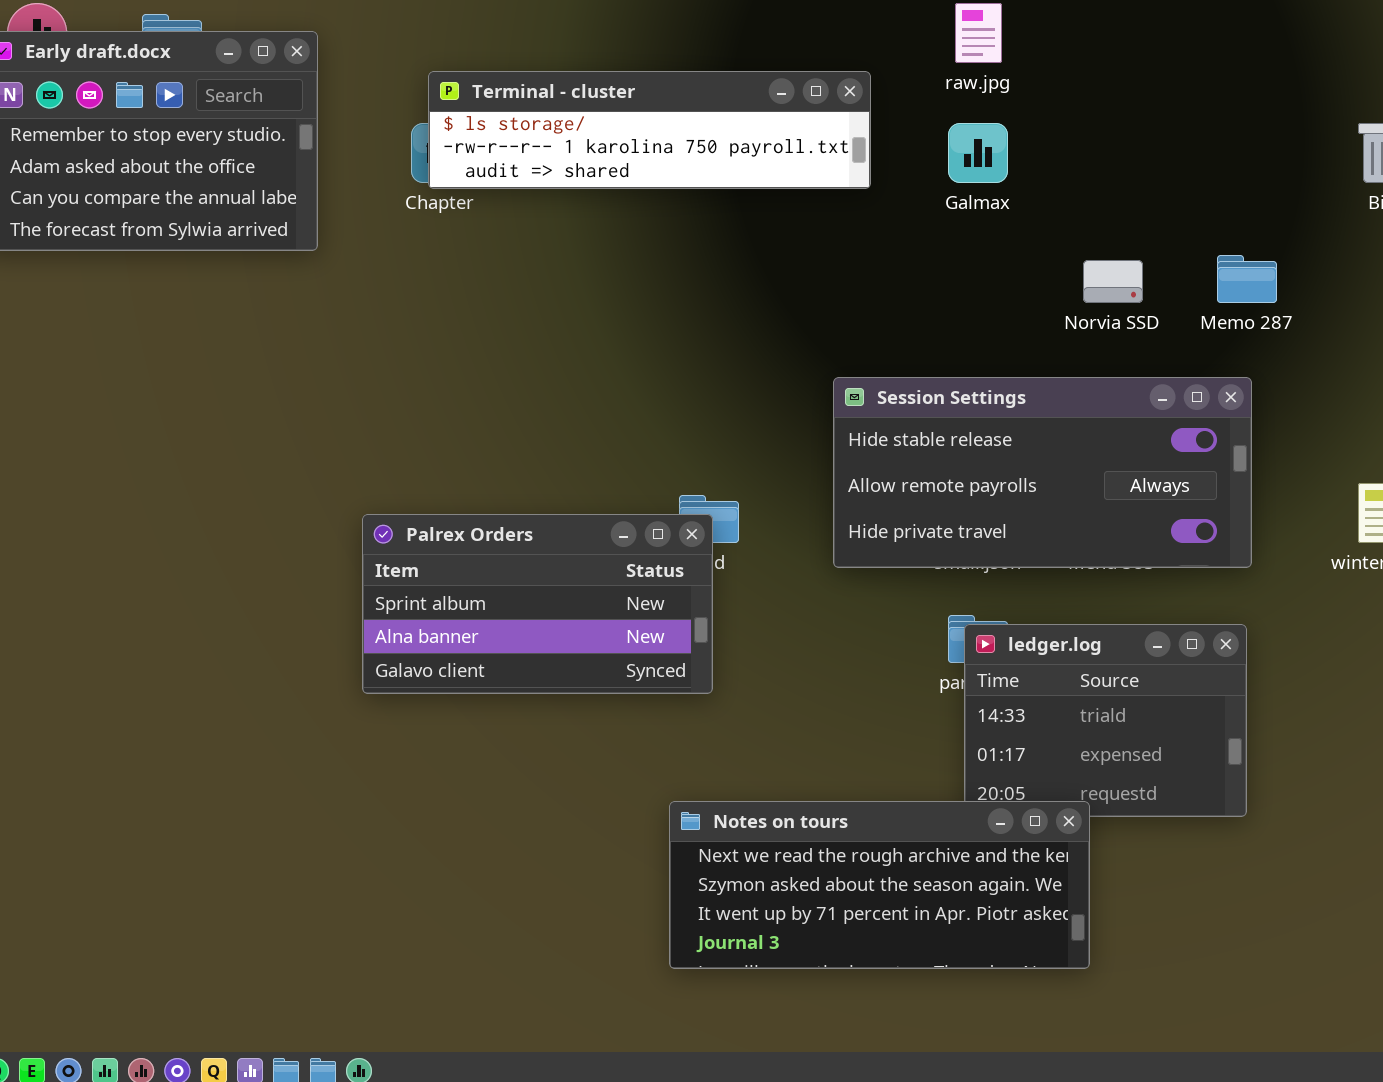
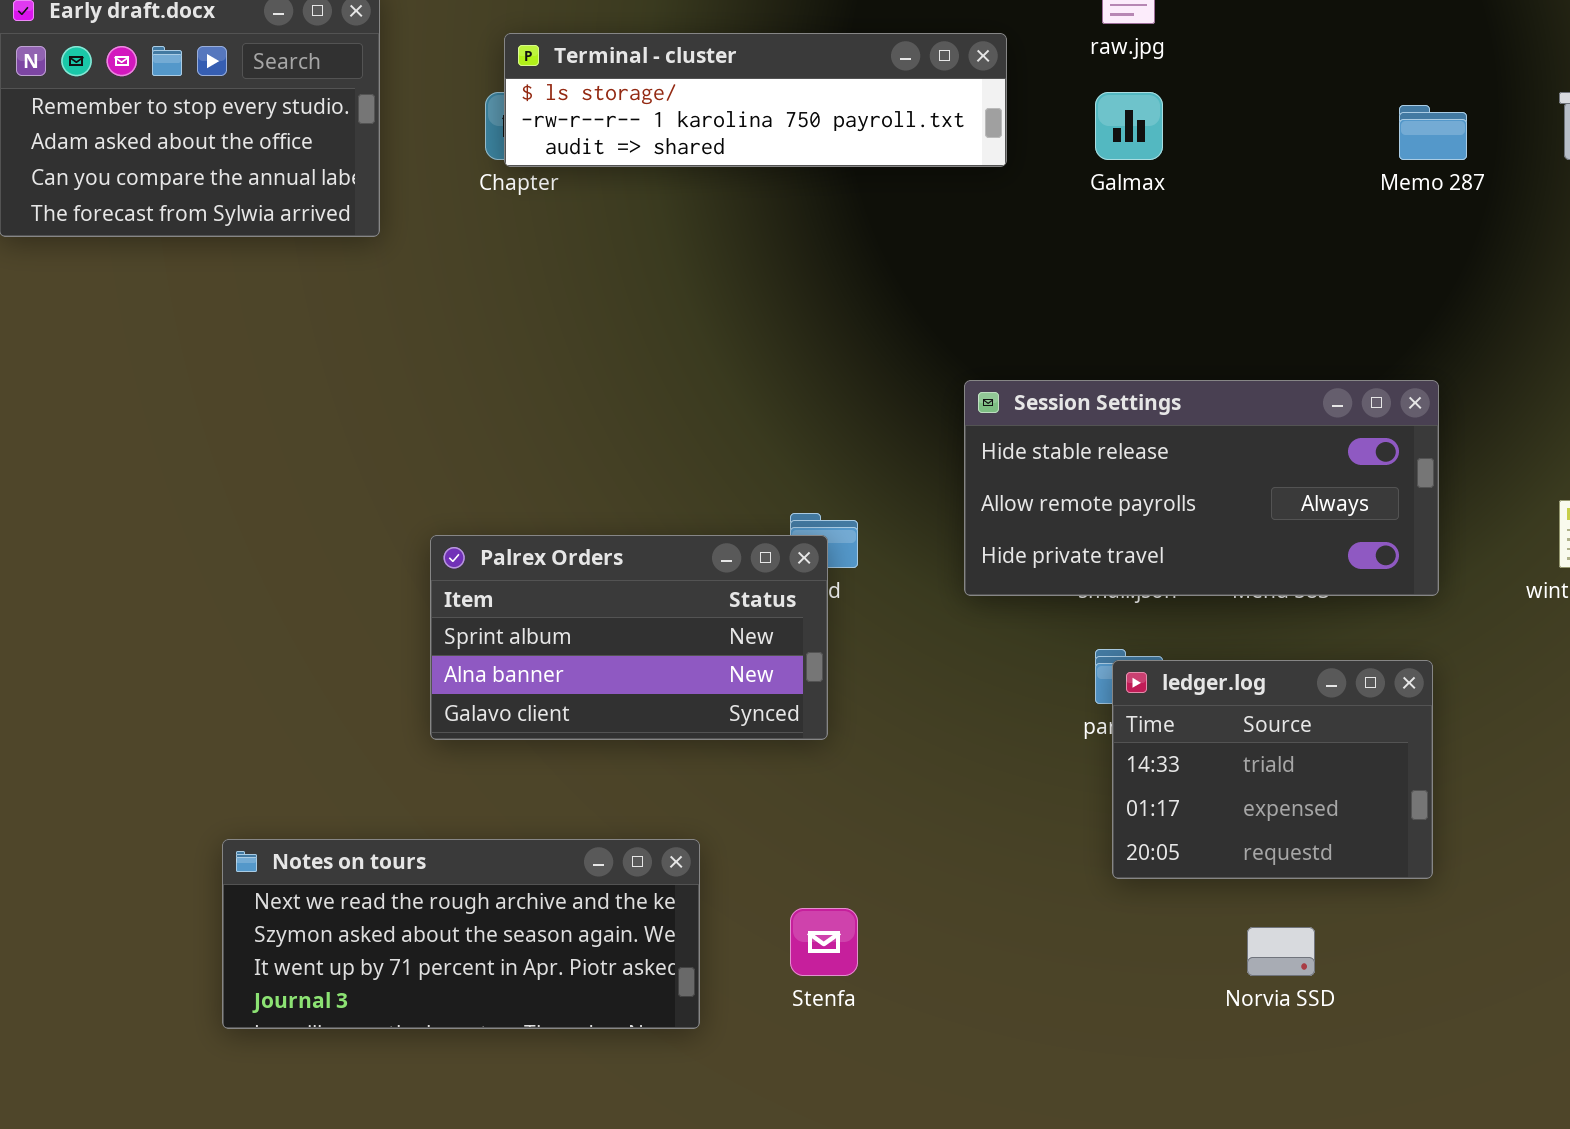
Memo 287: [1217,255,1277,303] -> [1399,105,1467,160], moved
Norvia SSD: [1083,260,1143,303] -> [1247,927,1315,976], moved
Notes on tours: [669,801,1090,969] -> [222,839,700,1029], moved

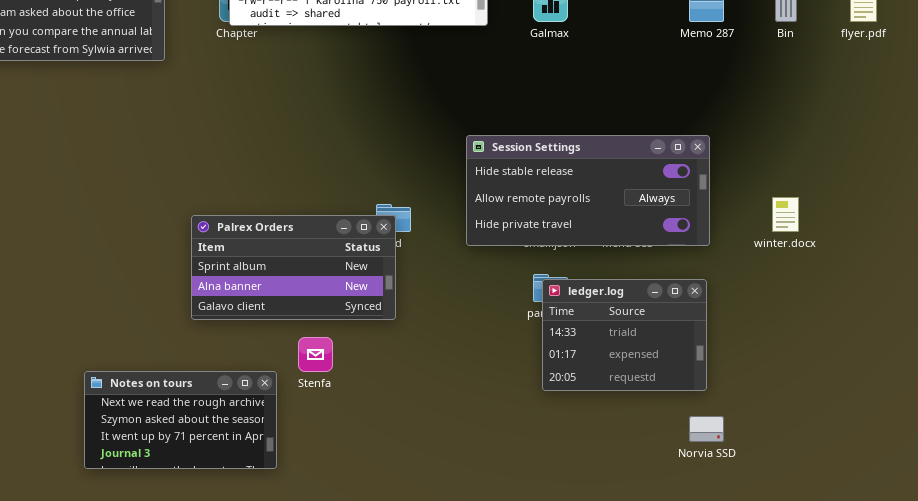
Notes on tours: [222,839,700,1029] -> [84,371,277,469], resized
Stenfa: [790,908,858,976] -> [298,337,333,372], moved
Norvia SSD: [1247,927,1315,976] -> [689,416,724,442], moved

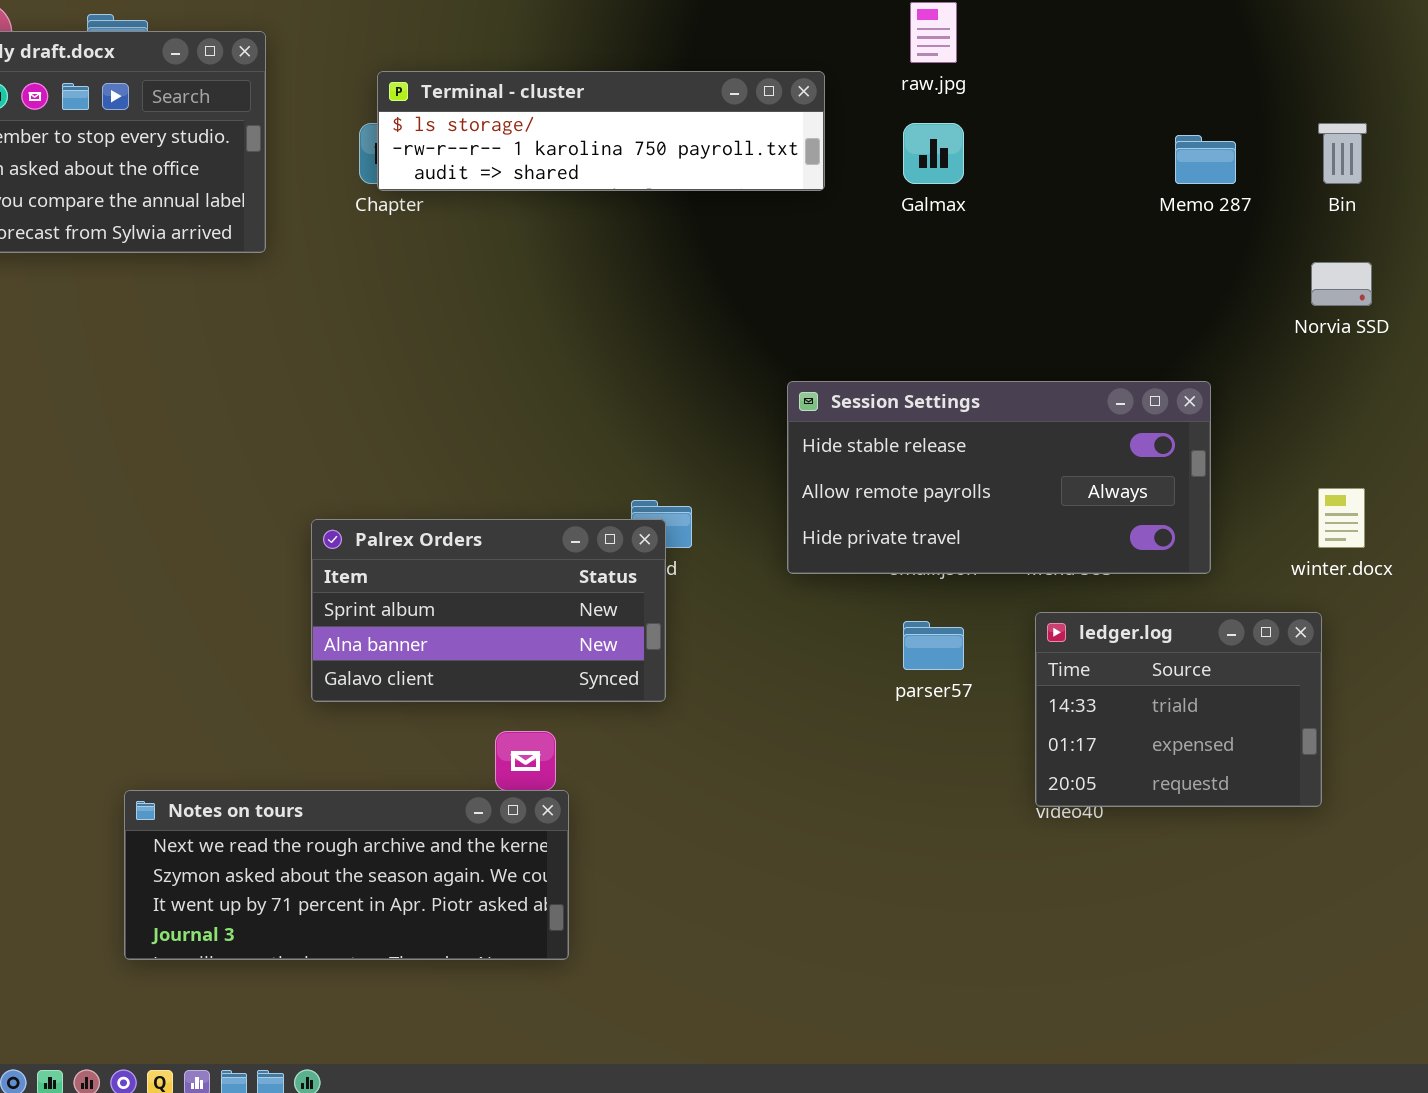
ledger.log: [542,279,707,391] -> [1035,612,1322,807], moved
Notes on tours: [84,371,277,469] -> [124,790,569,960], resized
Norvia SSD: [689,416,724,442] -> [1311,262,1372,306], moved

